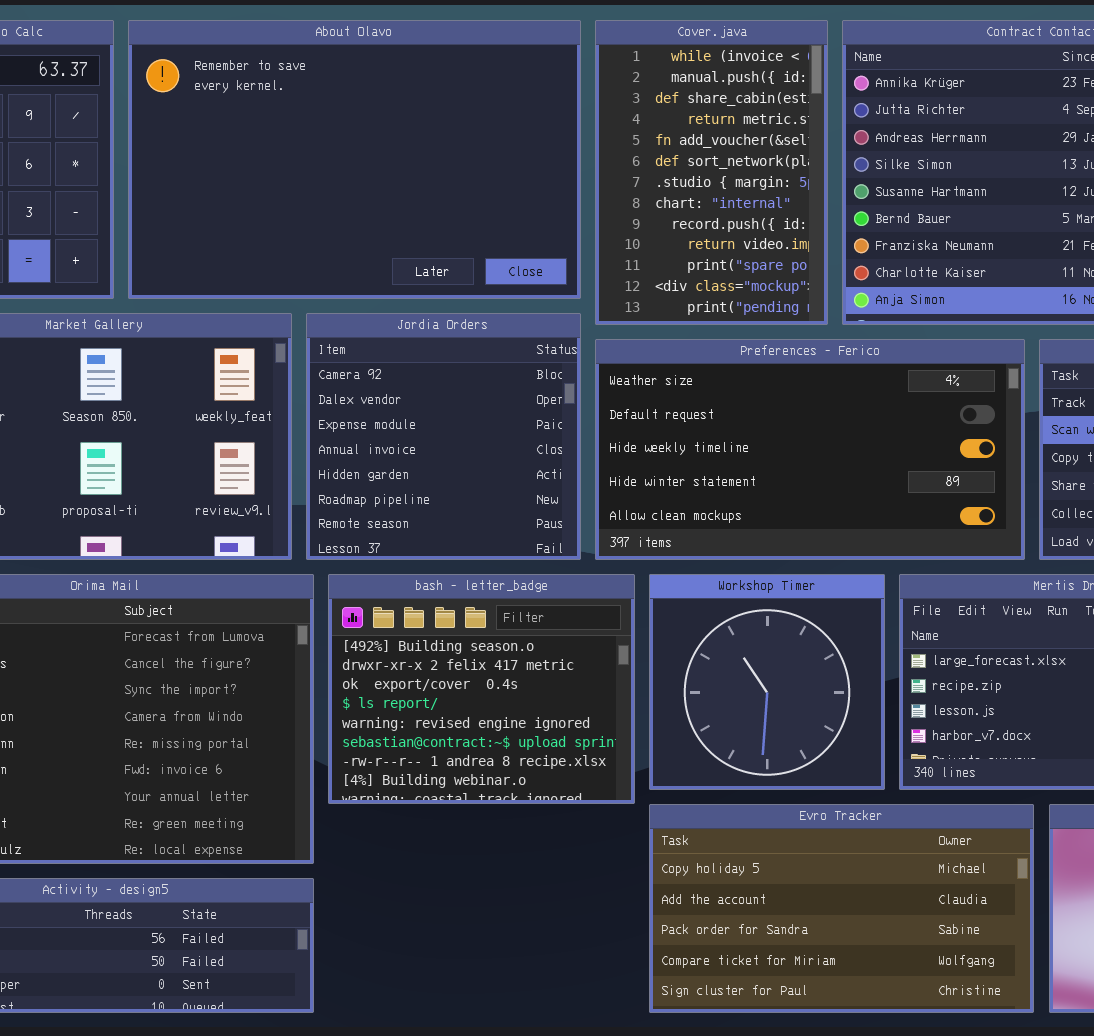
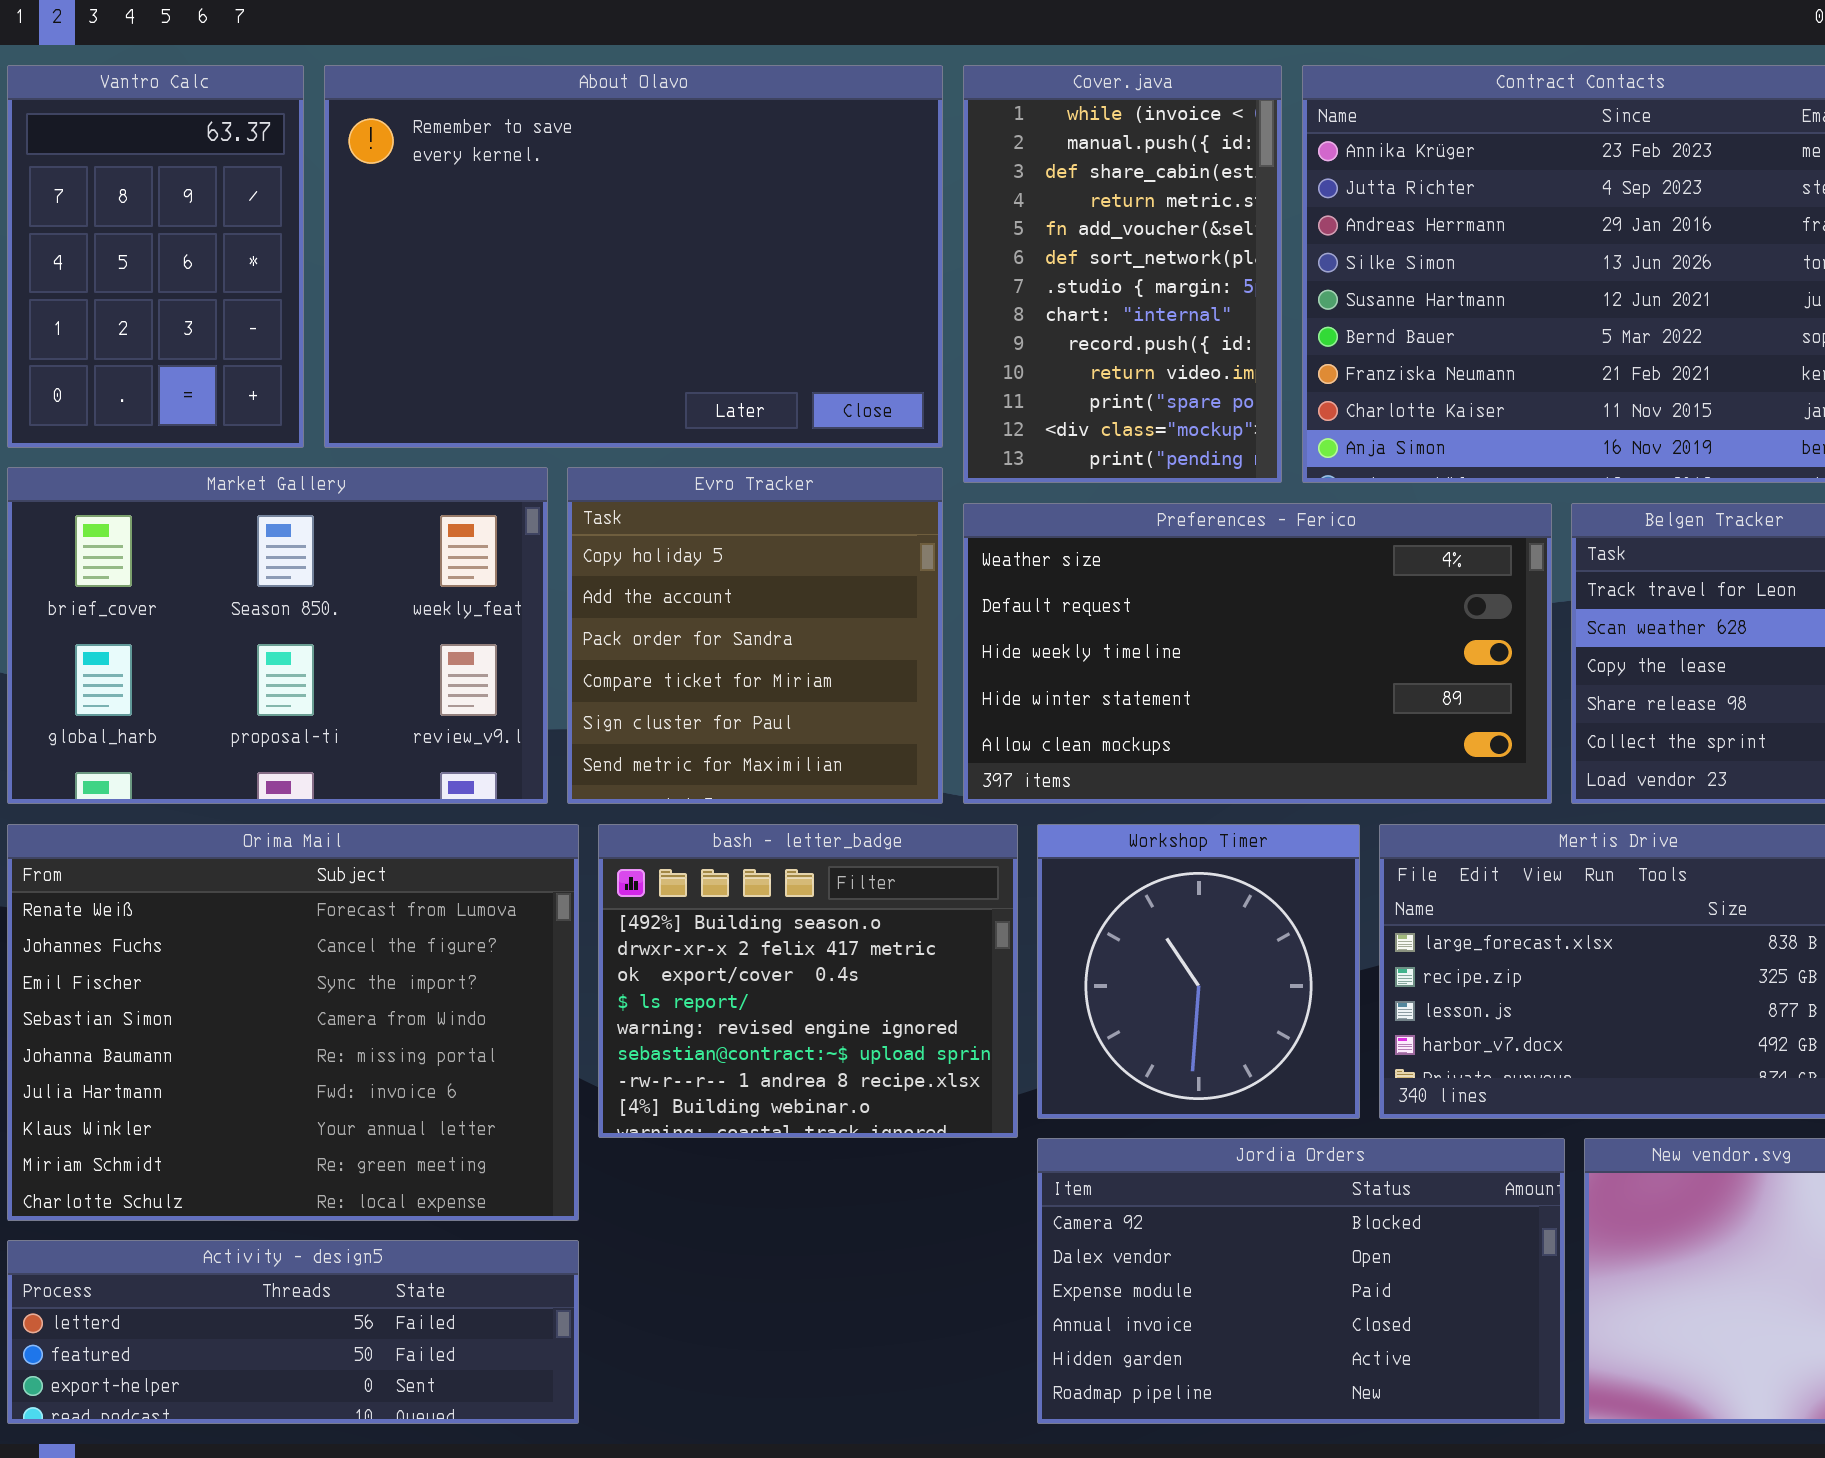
Jordia Orders: [306,313,581,560] -> [1037,1138,1565,1424], moved, resized
Evro Tracker: [649,804,1034,1013] -> [567,467,943,804], moved, resized

